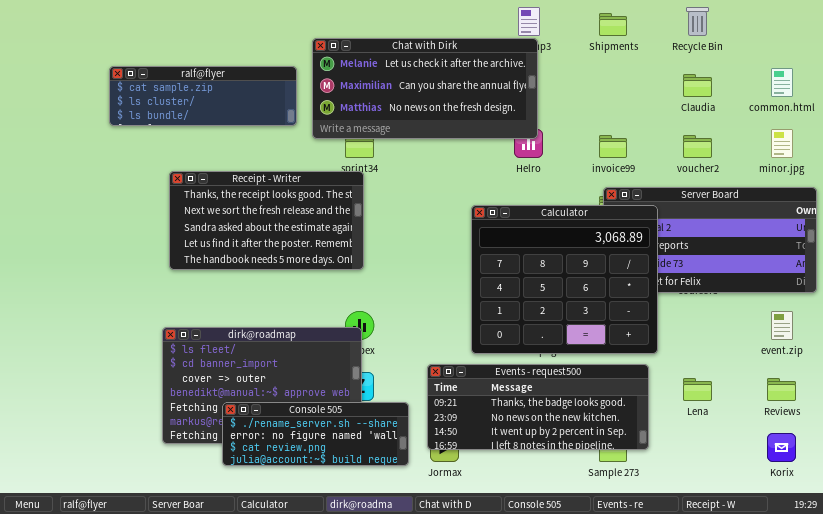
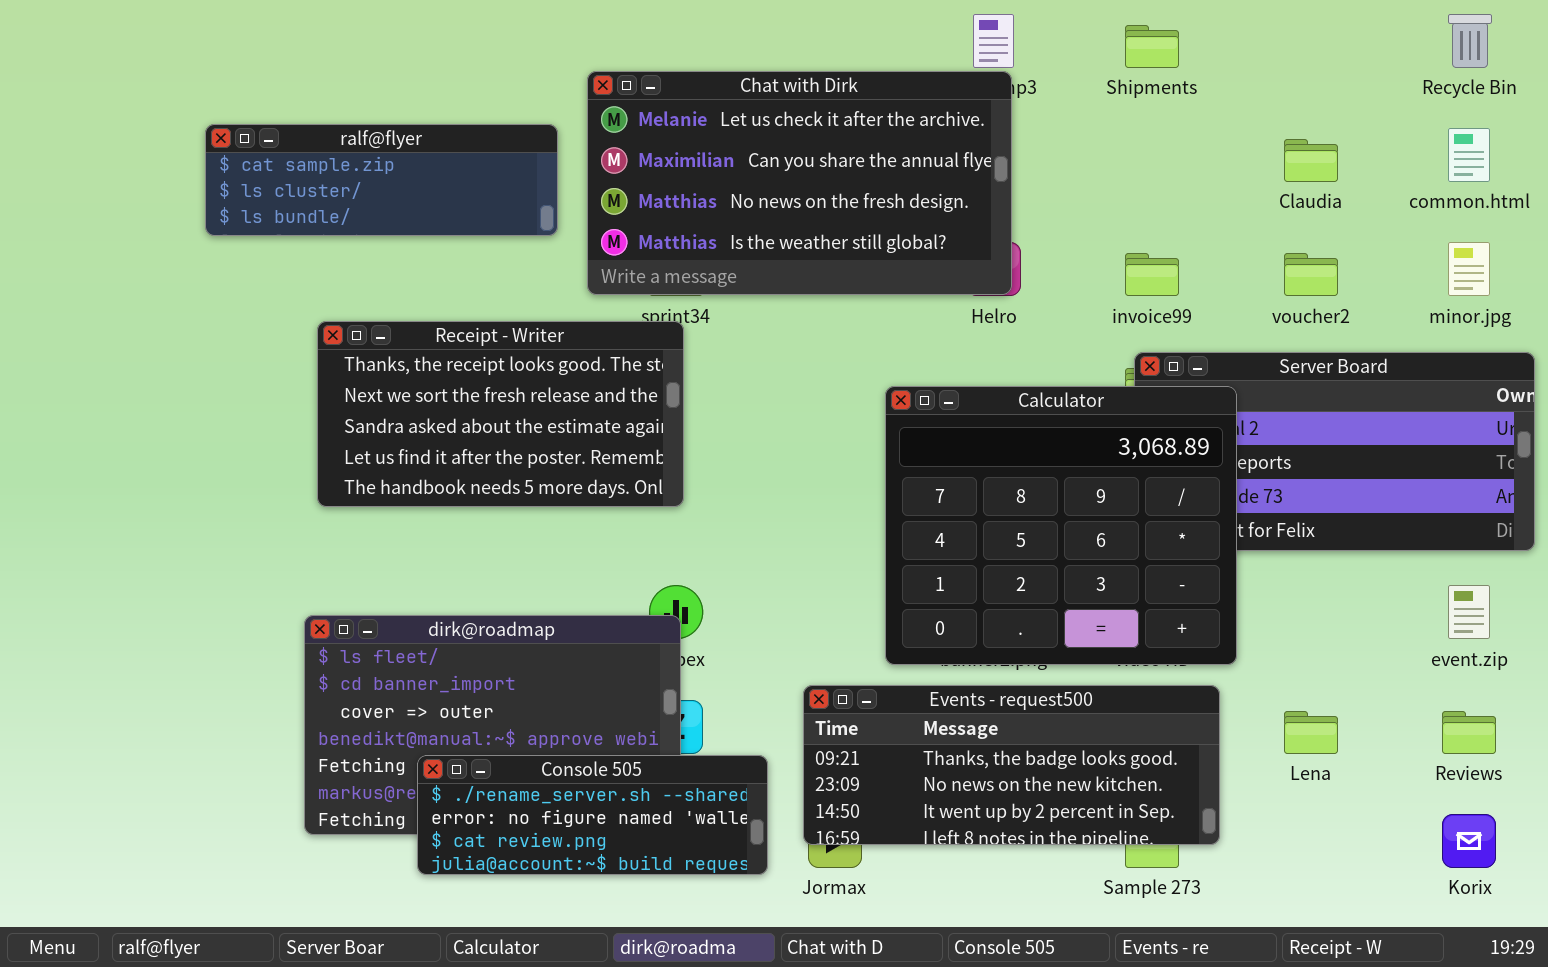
Recycle Bin: [686,7,709,36] -> [1448,14,1492,68], moved
Chat with Dirk: [312,38,538,139] -> [587,71,1012,295], resized

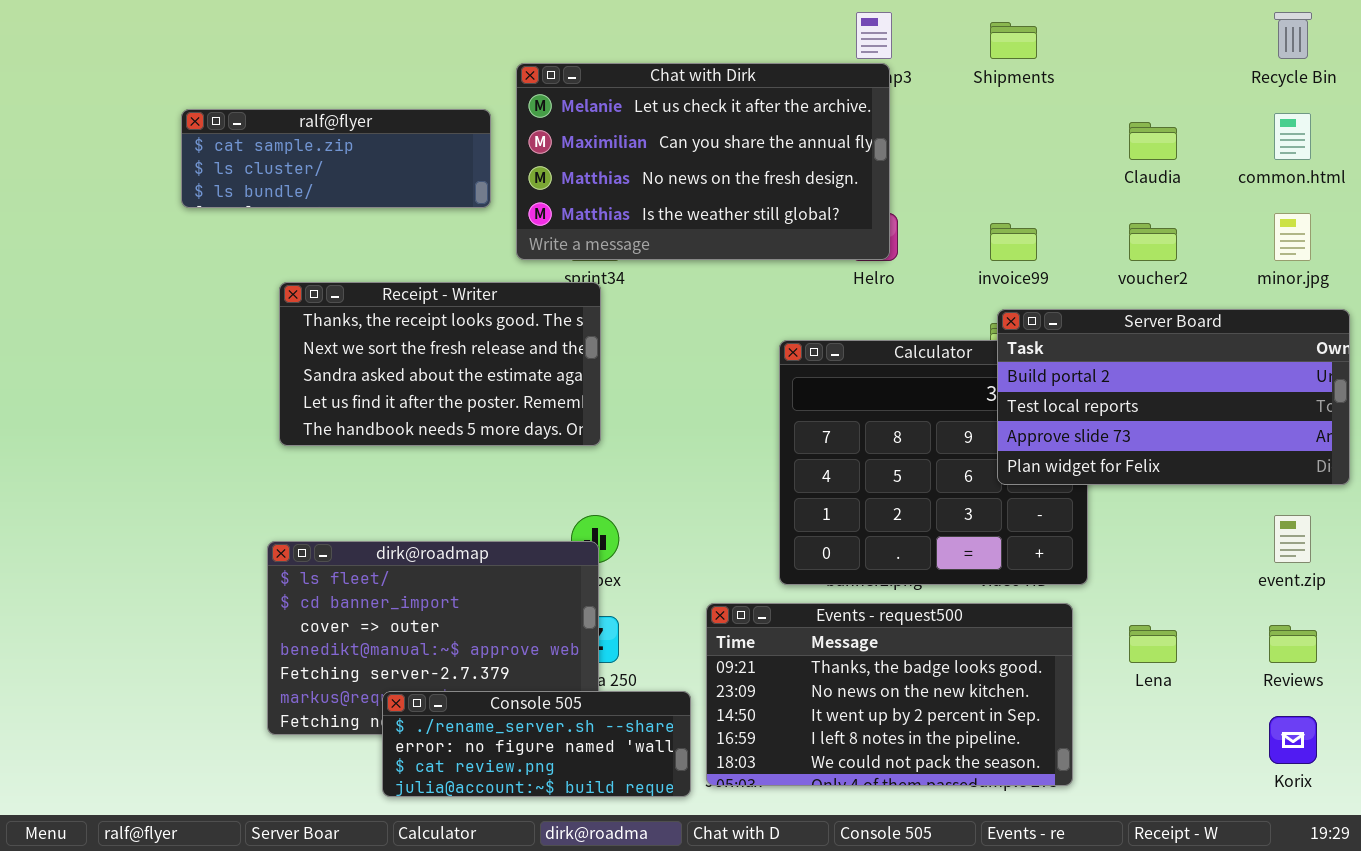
Server Board: [1134,352,1535,551] -> [997,309,1350,485], raised
Events - request500: [803,685,1220,845] -> [706,603,1073,786], resized
Console 505: [417,755,768,875] -> [382,691,691,797], moved

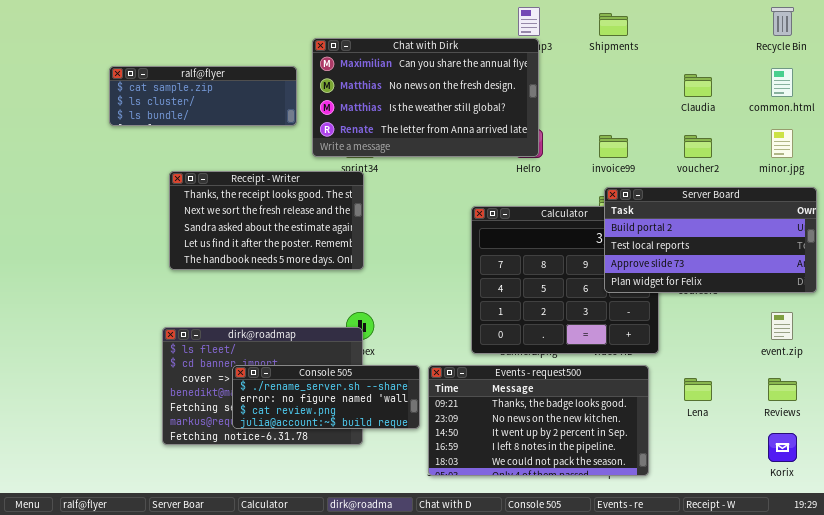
Chat with Dirk: [516,63,890,260] -> [312,38,539,157], scrolled down 1 row
Console 505: [382,691,691,797] -> [232,365,420,429], moved

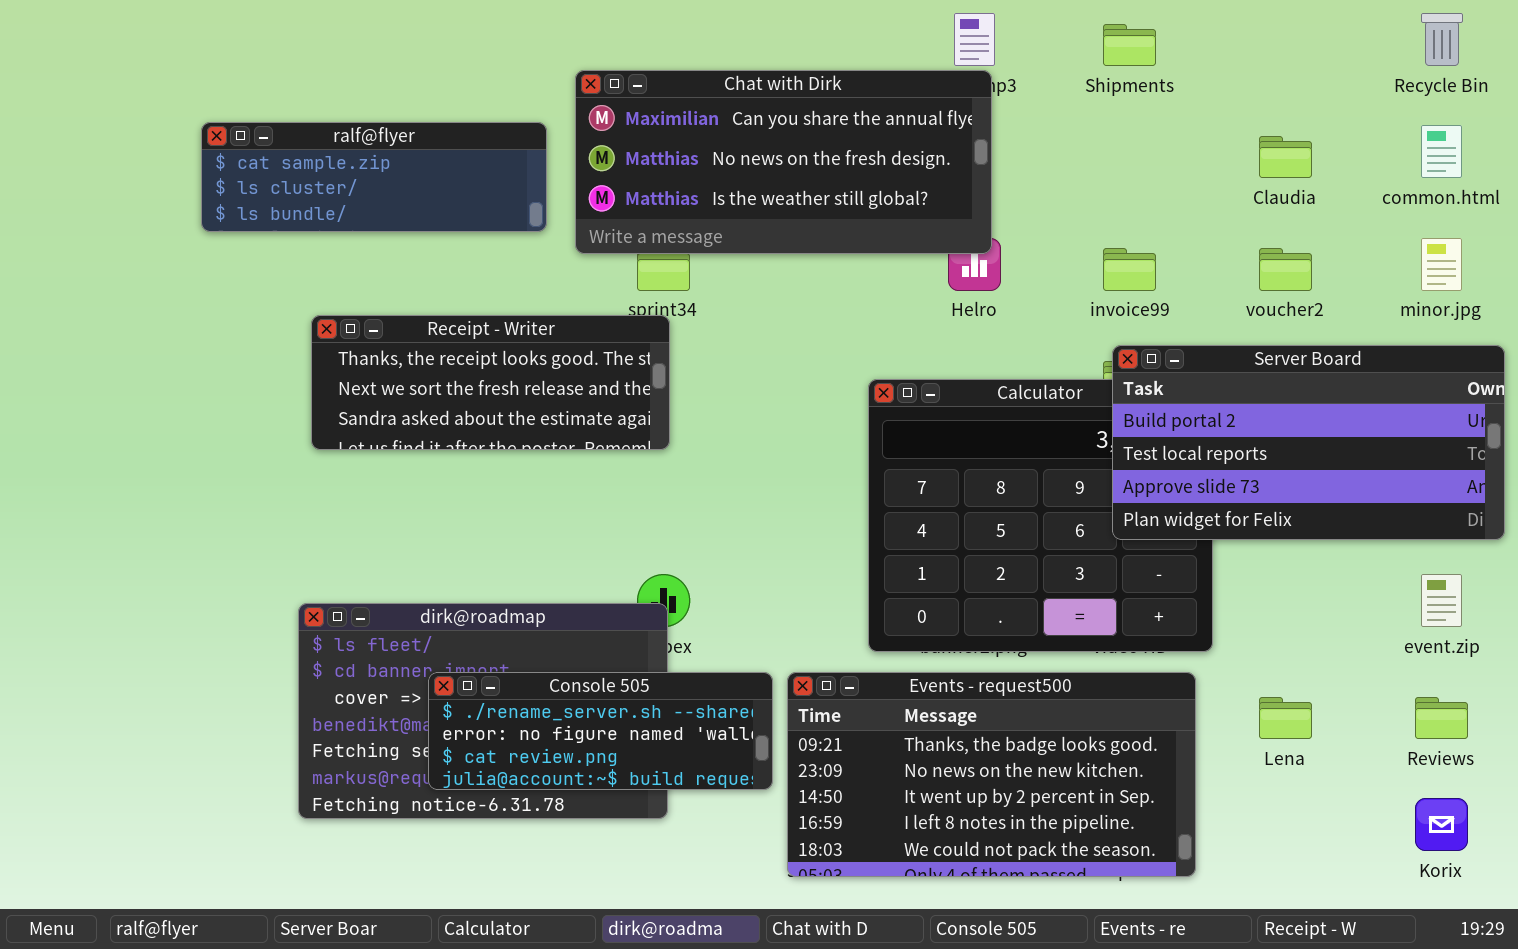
Chat with Dirk: [312,38,539,157] -> [575,70,992,254], resized
Receipt - Writer: [169,171,364,270] -> [311,315,670,450], resized

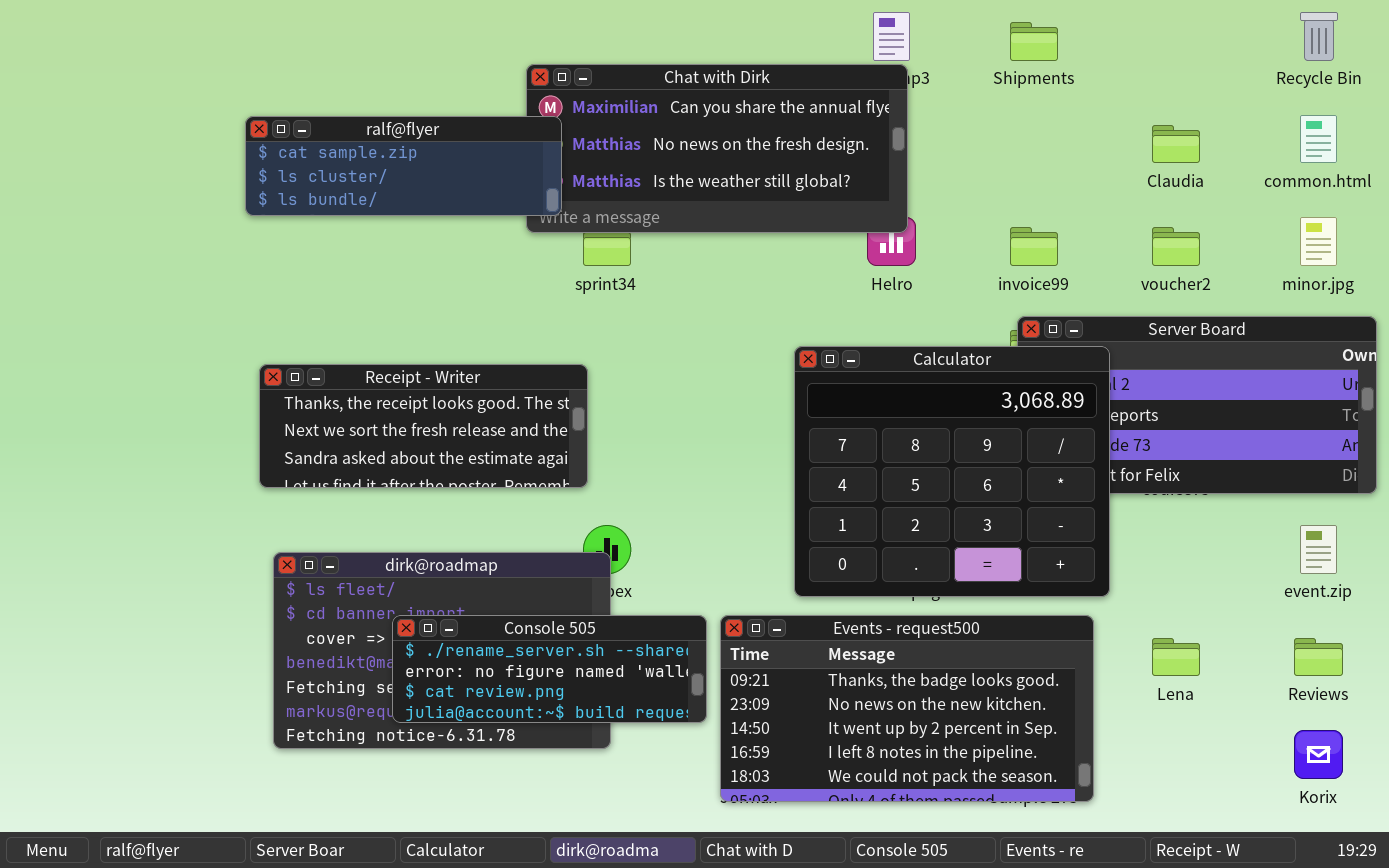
ralf@flyer: [201,122,547,232] -> [245,116,562,216], moved
Receipt - Writer: [311,315,670,450] -> [259,364,588,488], moved
Calculator: [868,379,1213,652] -> [794,346,1110,597], raised

